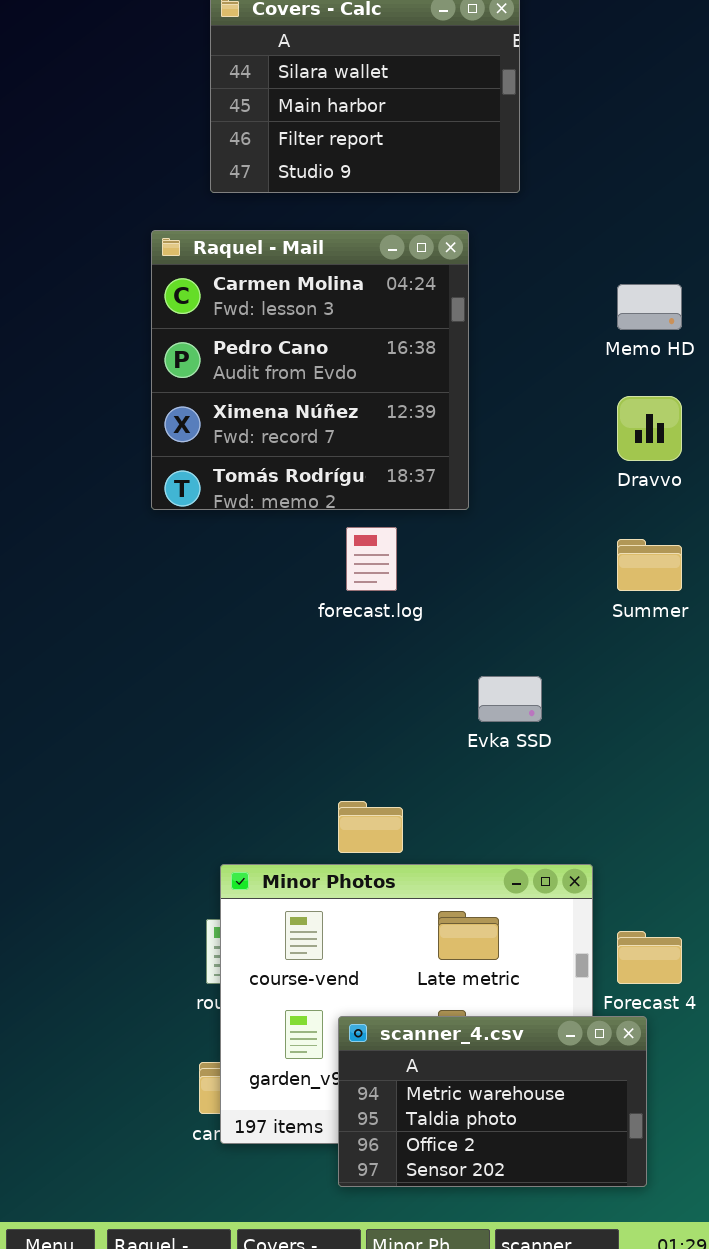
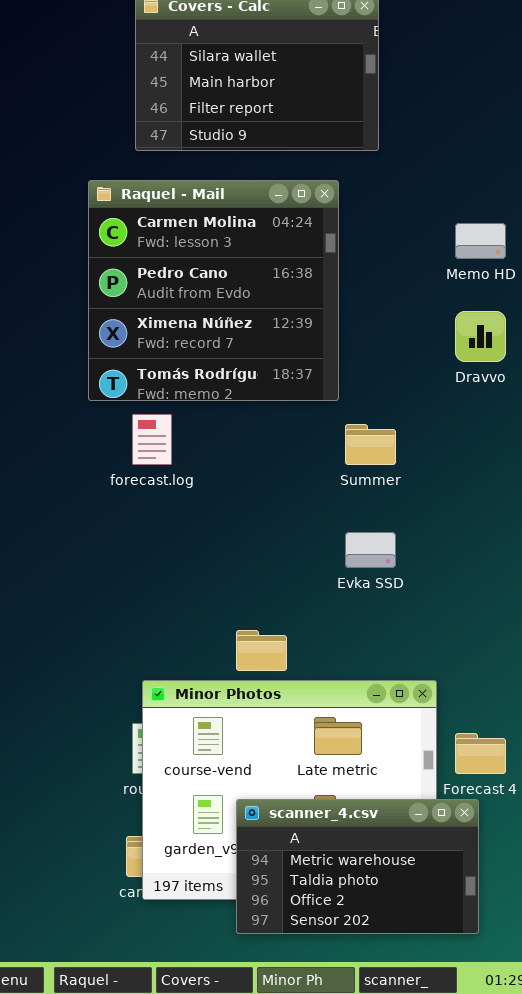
forecast.log: [346,527,397,591] -> [132,414,172,465], moved
Summer: [617,539,682,591] -> [345,424,396,465], moved

